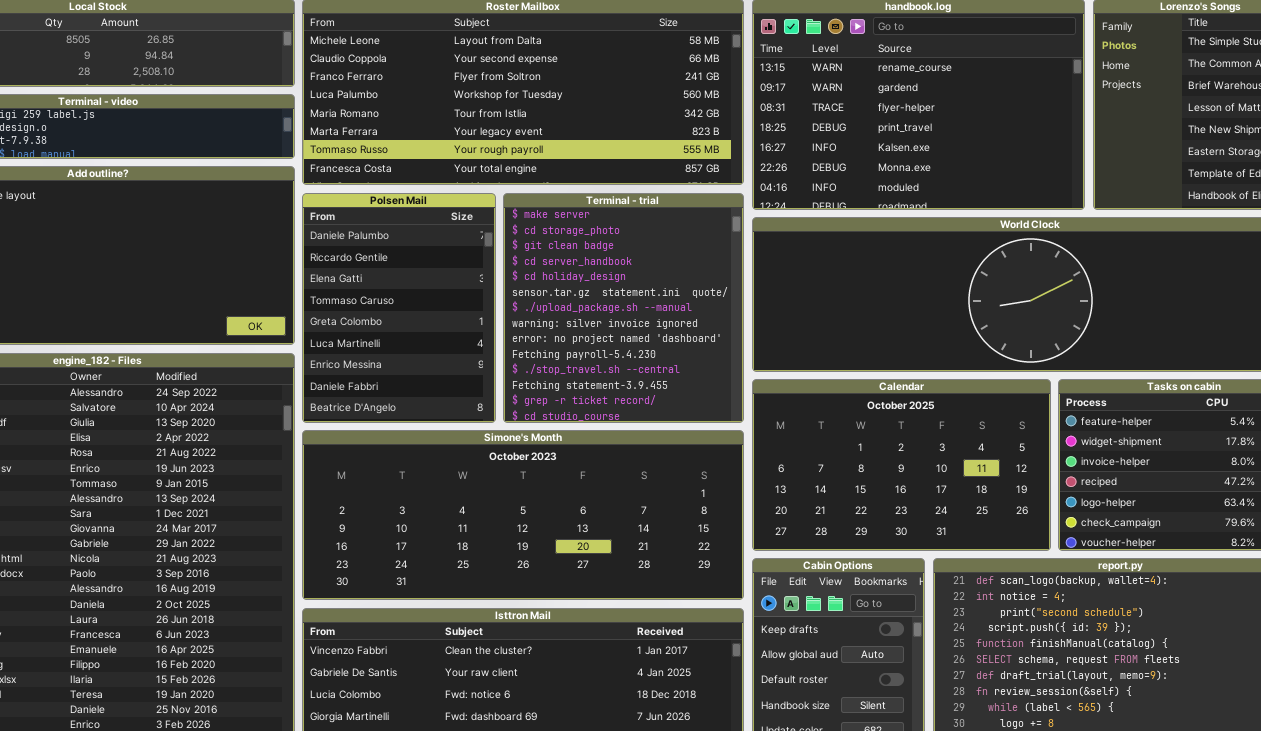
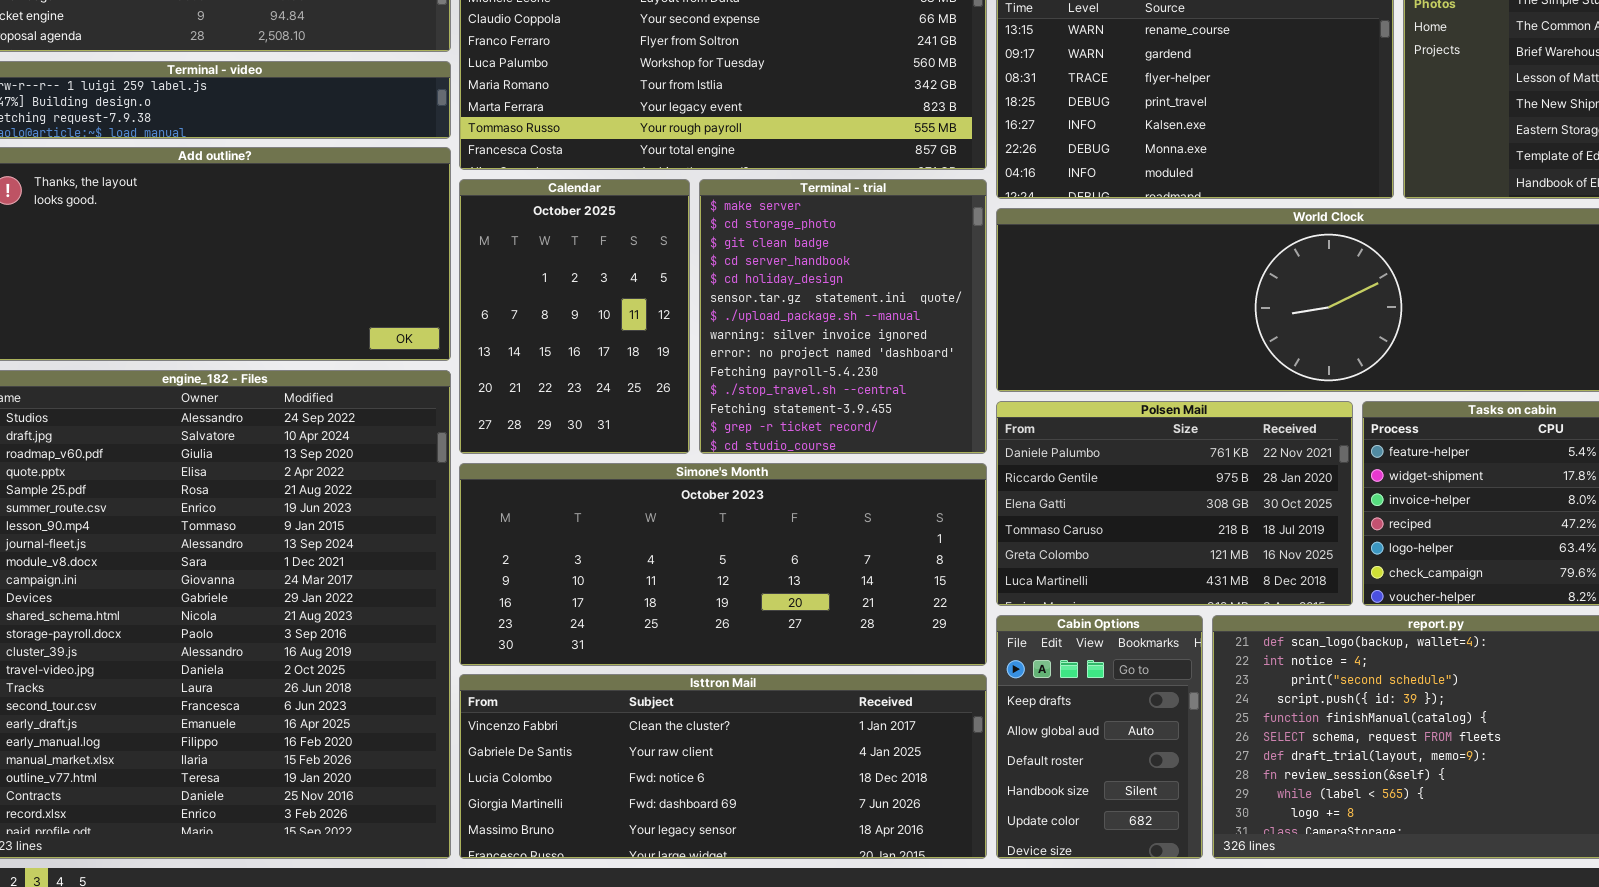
Polsen Mail: [302,193,496,423] -> [996,401,1353,606], moved, resized
Calendar: [752,379,1051,551] -> [459,179,690,454], moved, resized

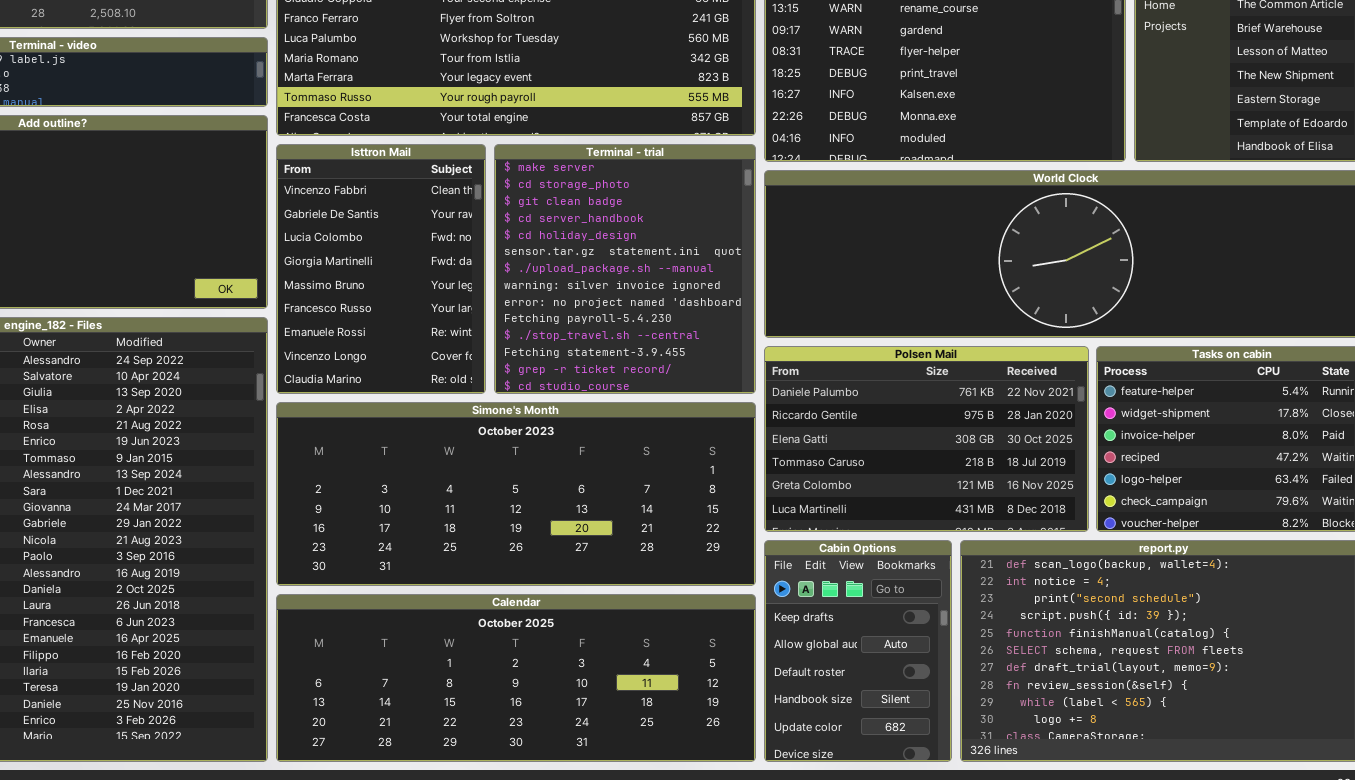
Calendar: [459,179,690,454] -> [276,594,756,762], moved, resized
Isttron Mail: [459,674,987,859] -> [276,144,486,394], moved, resized

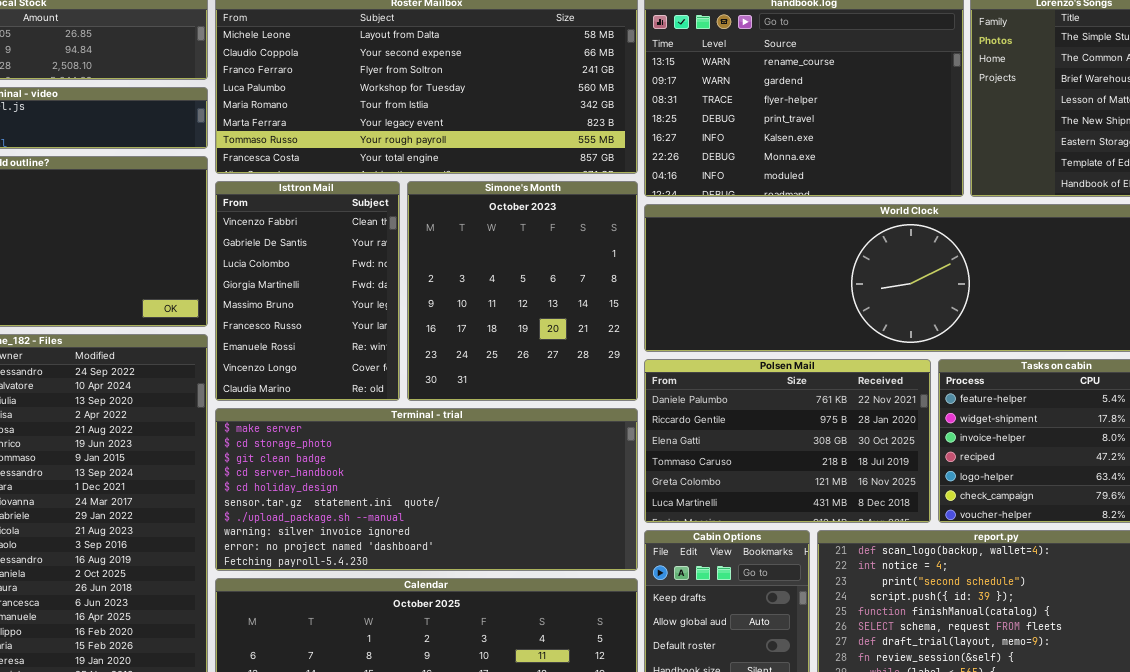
Terminal - trial: [494,144,756,394] -> [215,408,638,571], moved, resized
Simone's Month: [276,402,756,586] -> [407,181,638,401], moved, resized

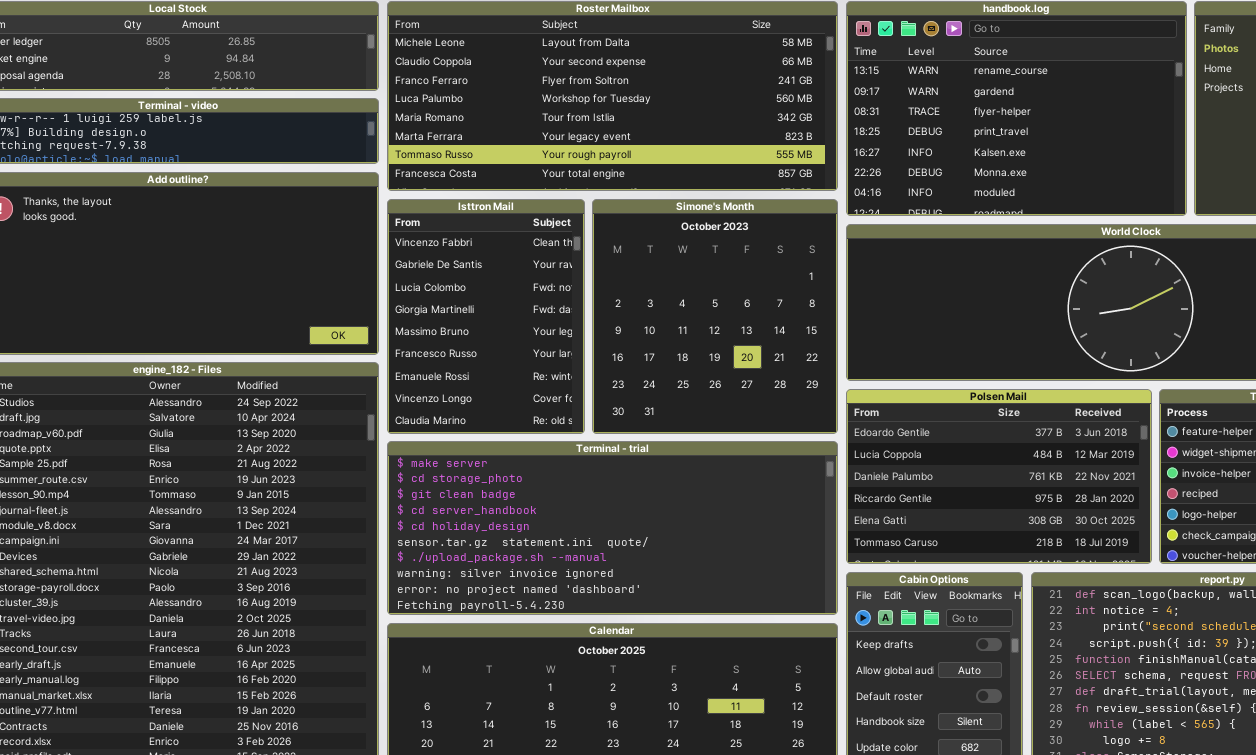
Polsen Mail: [644,359,931,523] -> [846,389,1152,564], scrolled up 2 rows

